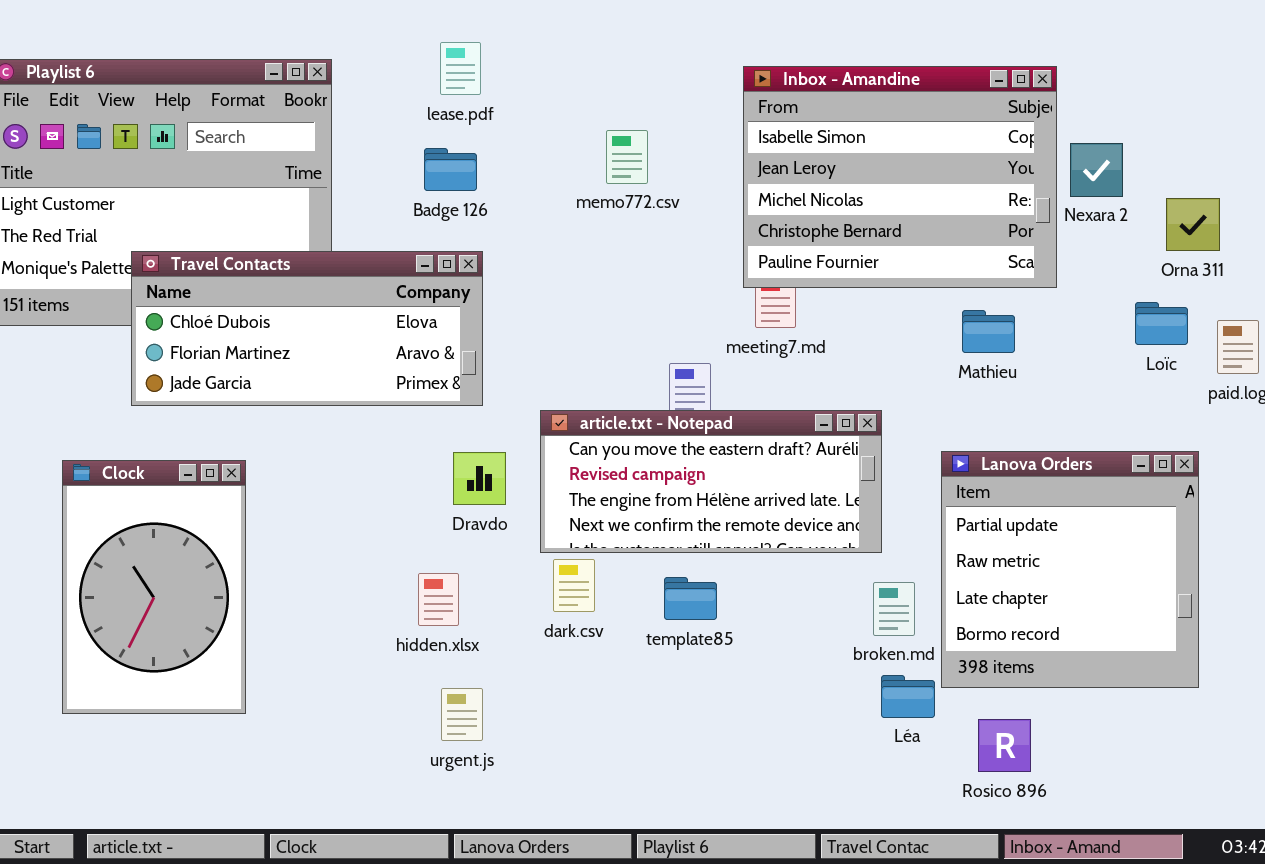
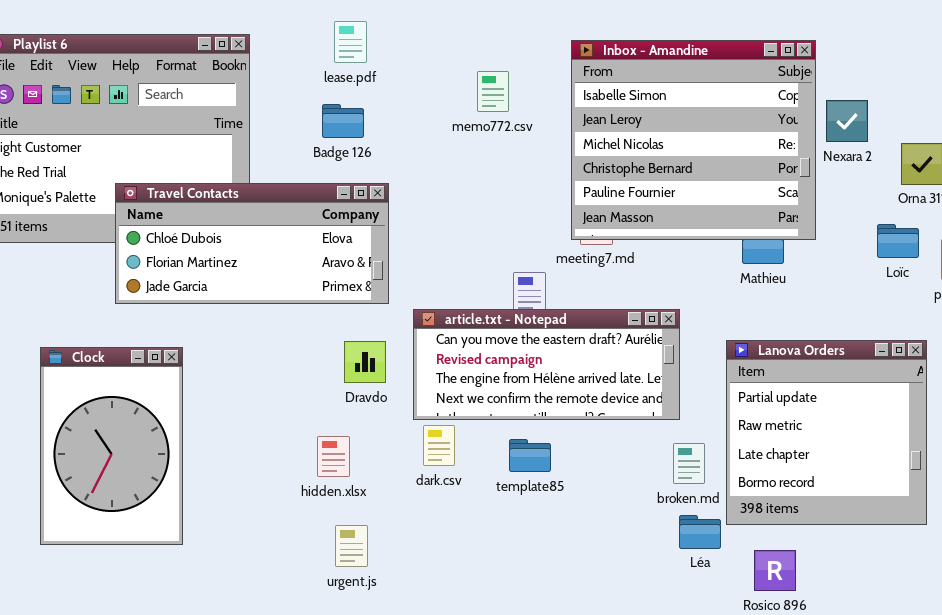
Inbox - Amandine: [743,66,1057,288] -> [571,40,816,240], resized
memo772.csv: [606,130,648,184] -> [477,71,509,112], moved
Travel Contacts: [131,251,483,406] -> [115,183,389,304], moved

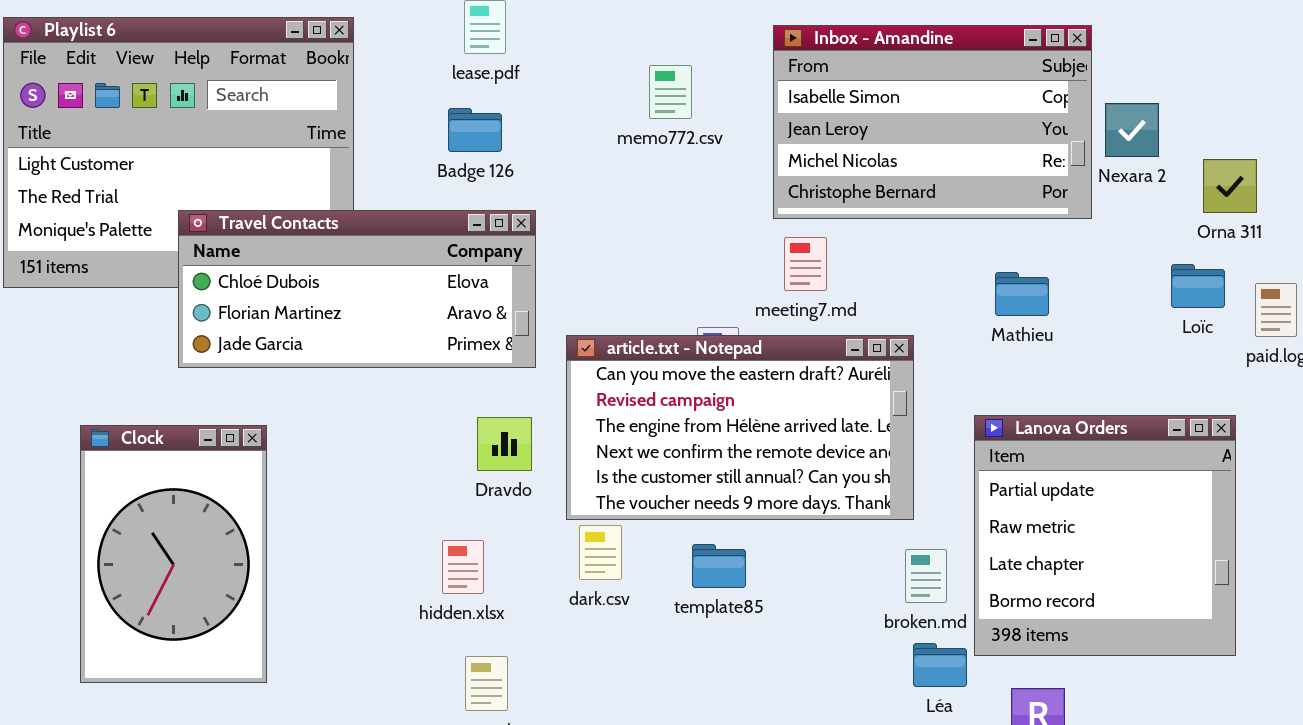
Inbox - Amandine: [571,40,816,240] -> [773,25,1092,219], resized
article.txt - Notepad: [413,309,680,420] -> [566,335,914,520], resized

